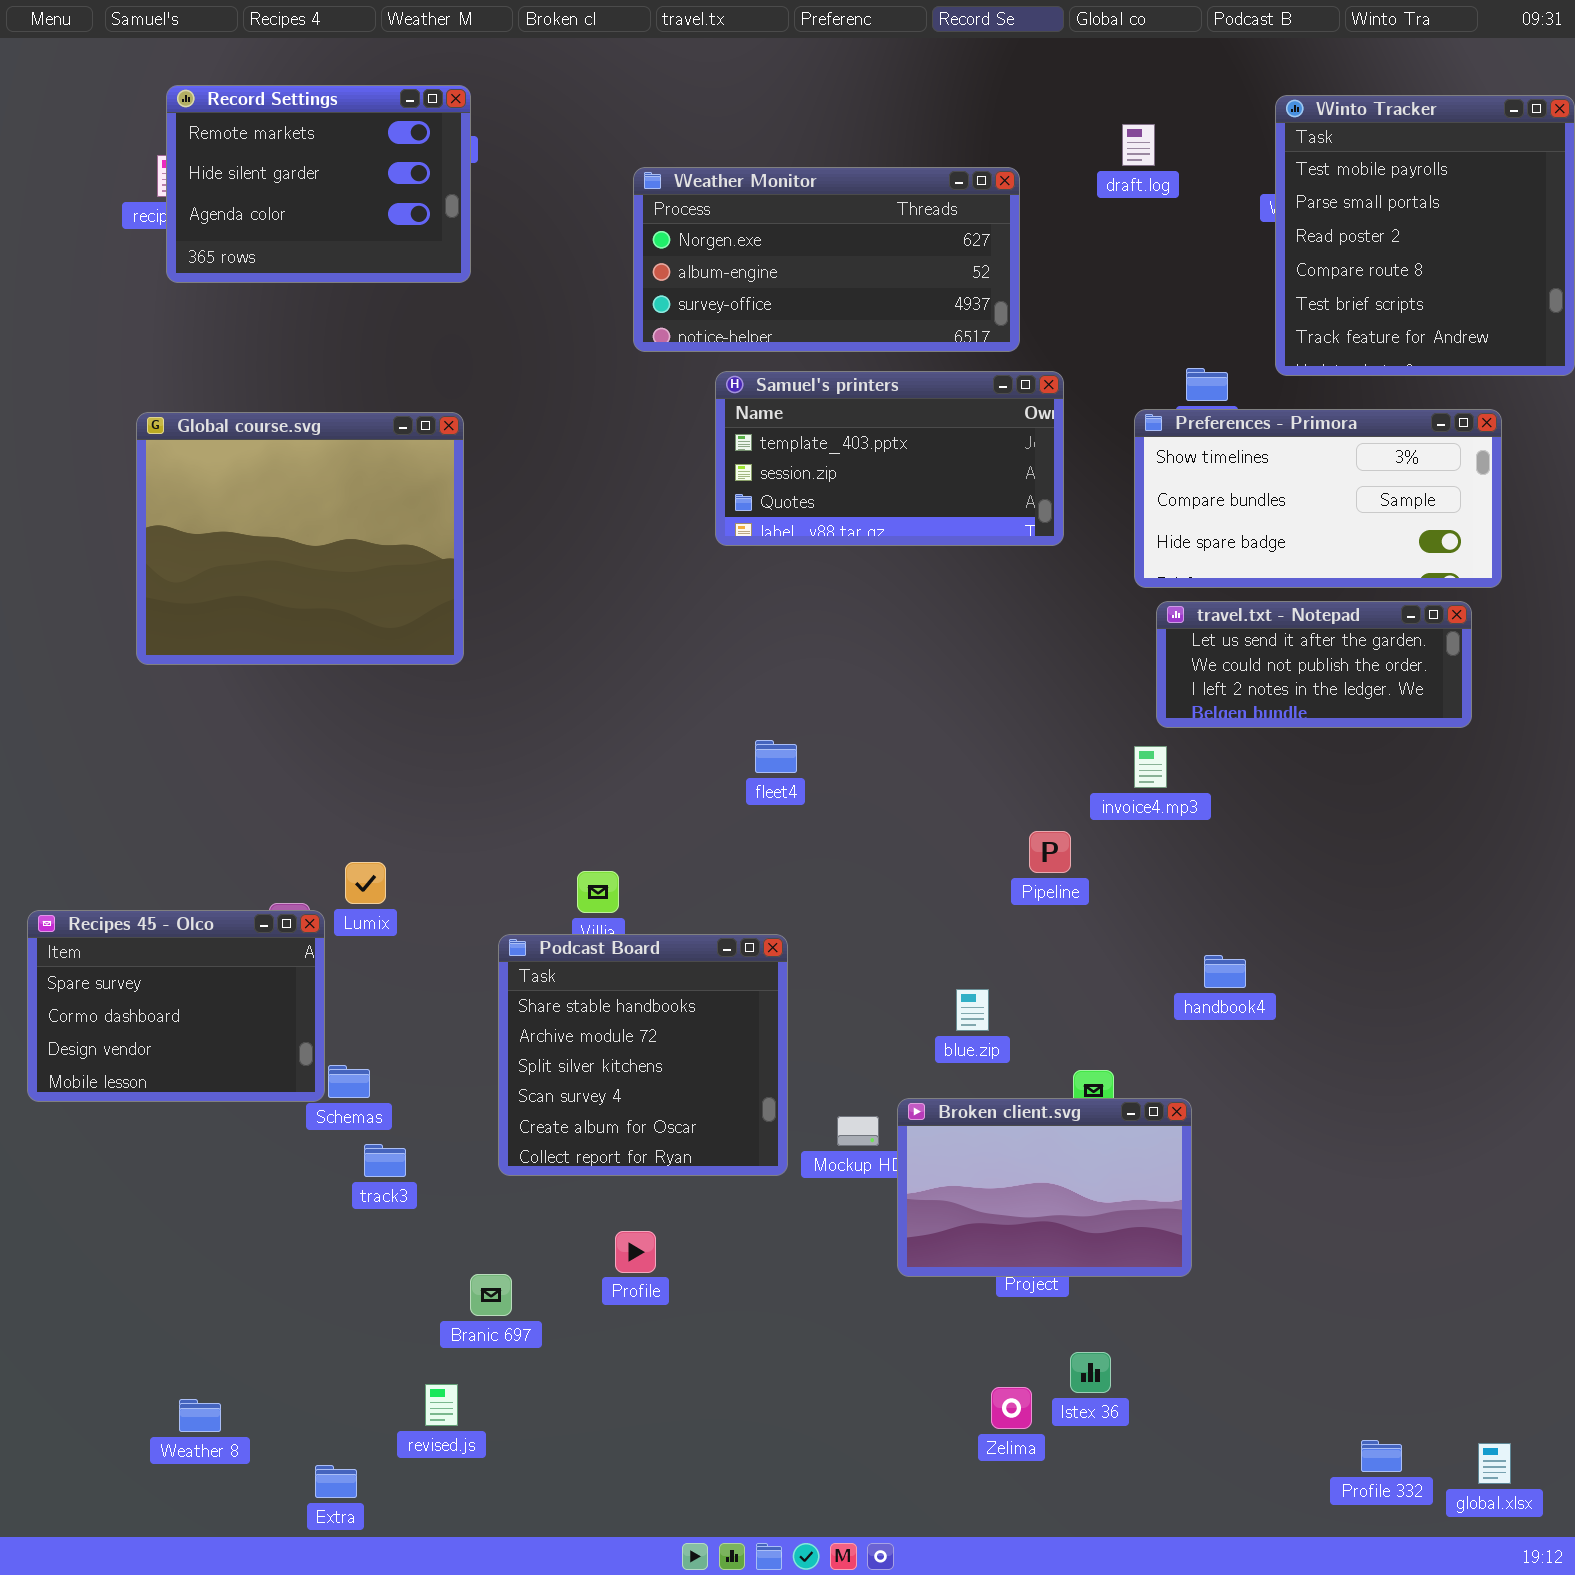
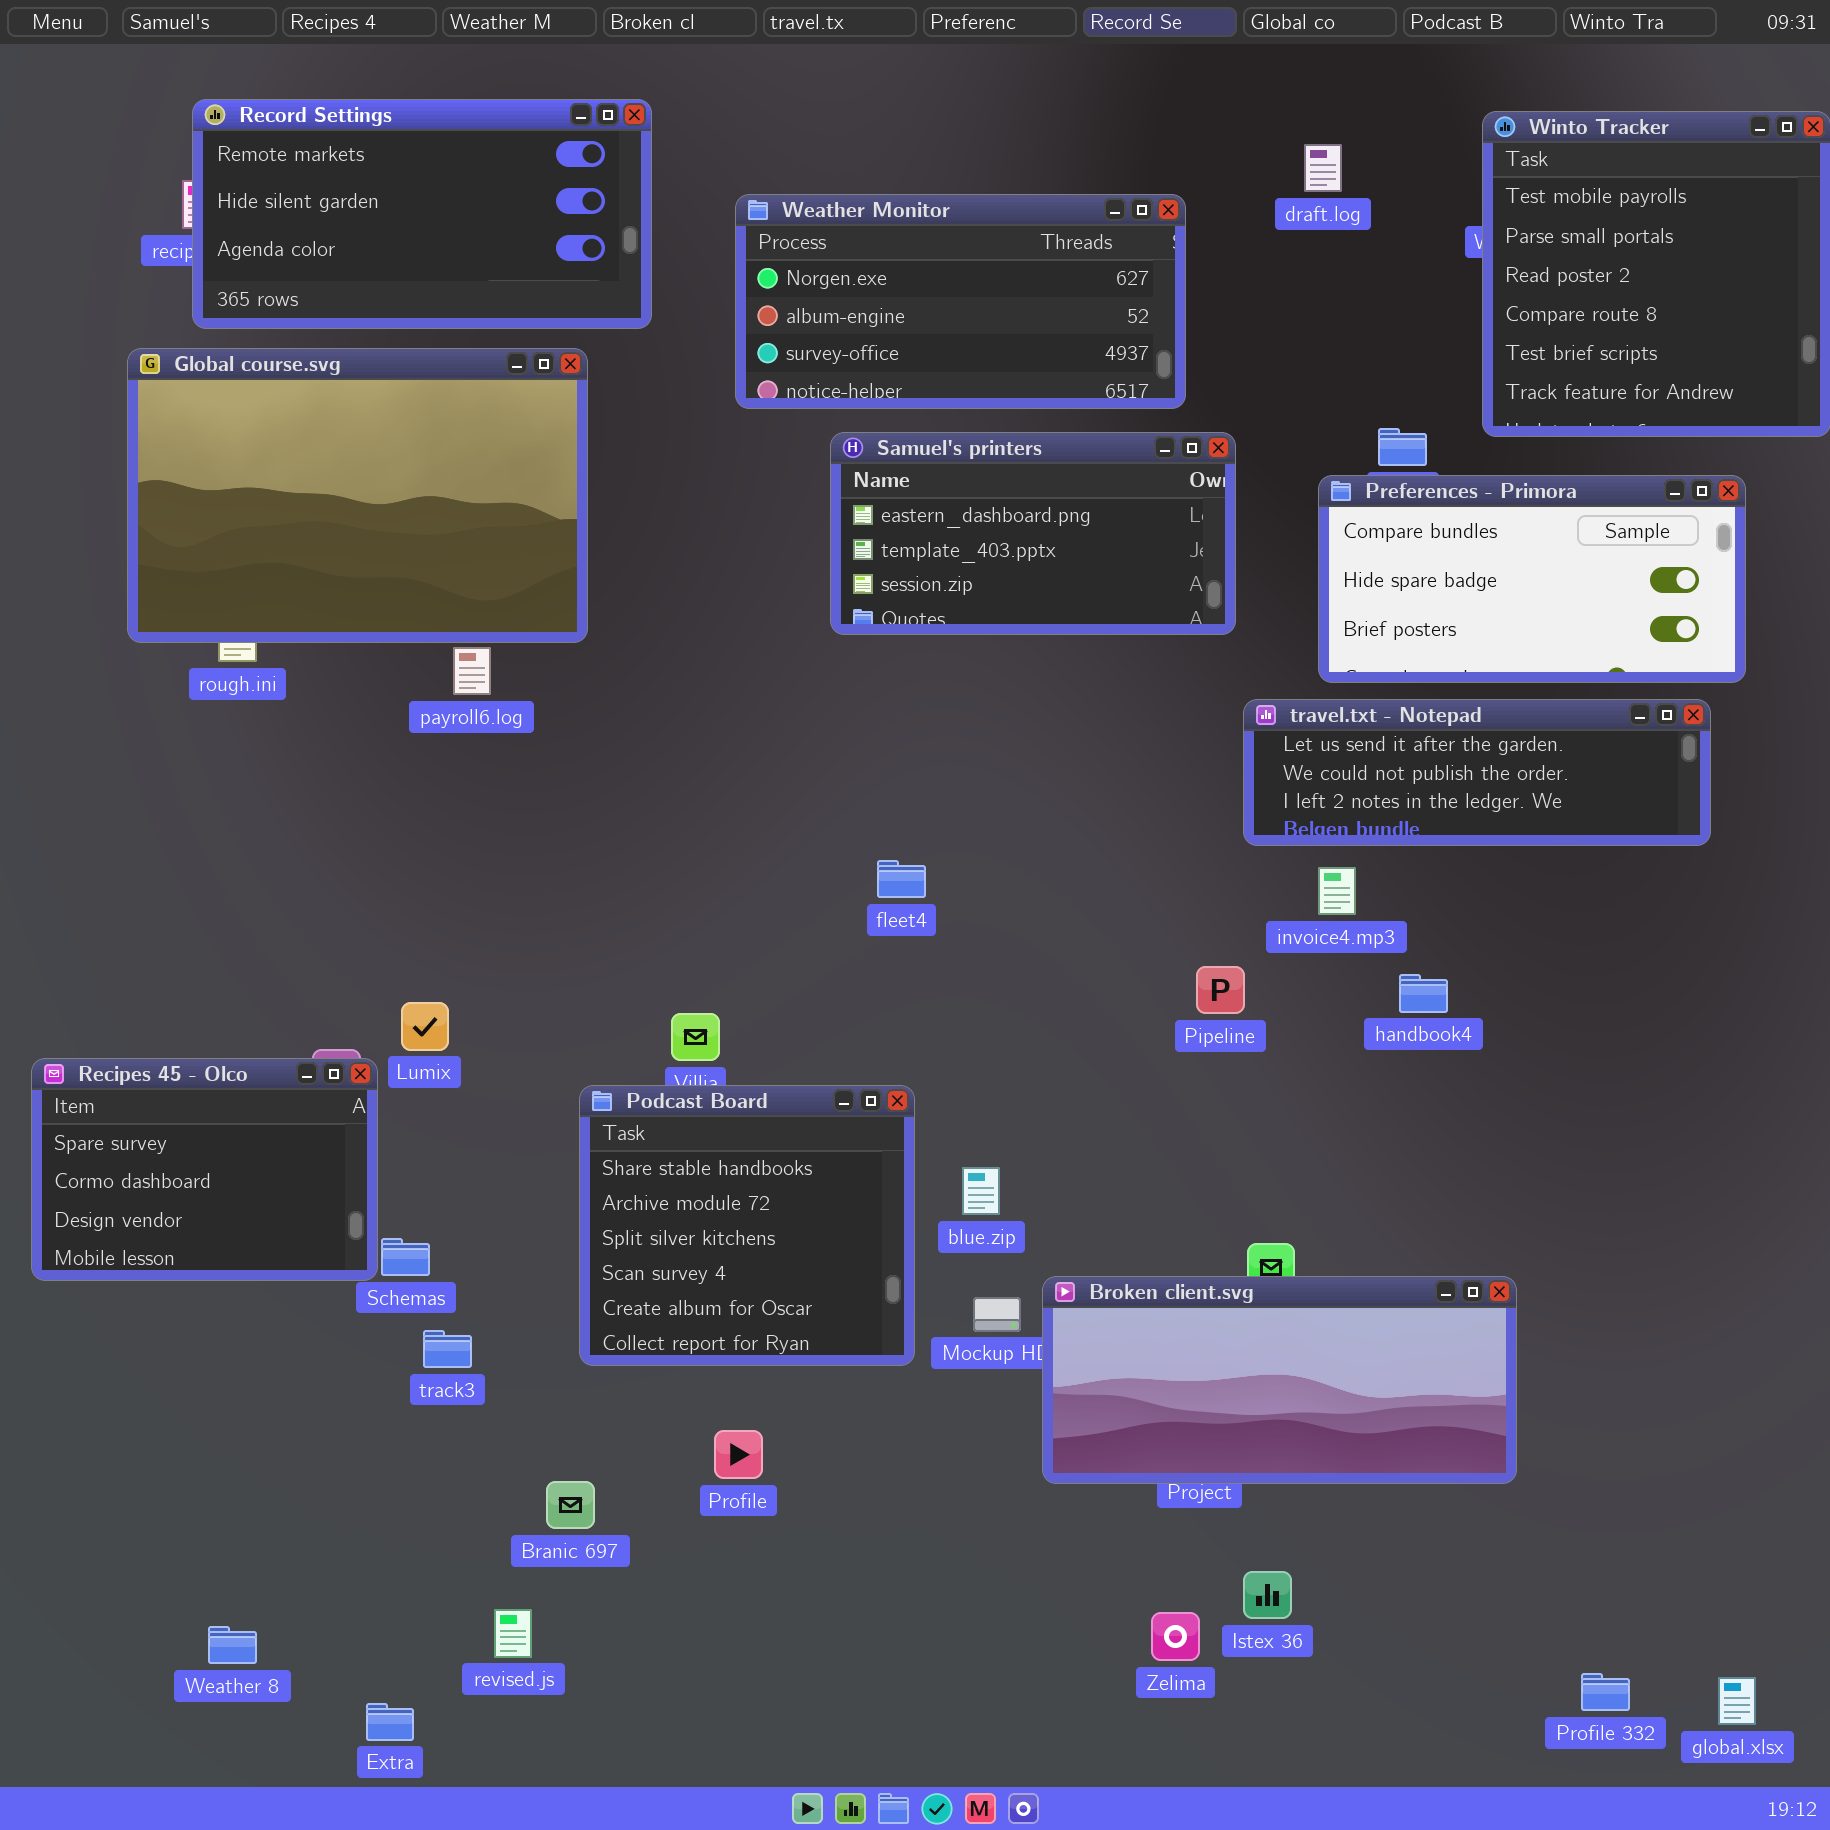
Record Settings: [166,85,471,283] -> [192,99,652,329], resized
Samuel's printers: [715,371,1064,546] -> [830,432,1236,635], scrolled up 1 row
Preferences - Primora: [1134,409,1502,588] -> [1318,475,1746,683], scrolled down 1 row
Global course.svg: [136,412,464,665] -> [127,348,588,643], moved, resized
travel.txt - Notepad: [1156,601,1472,728] -> [1243,699,1711,846], resized
handbook4: [1204,955,1246,988] -> [1399,974,1448,1013], moved
blue.zip: [956,989,989,1031] -> [962,1167,1000,1215], moved
Broken client.svg: [897,1098,1192,1277] -> [1042,1276,1517,1484], resized

